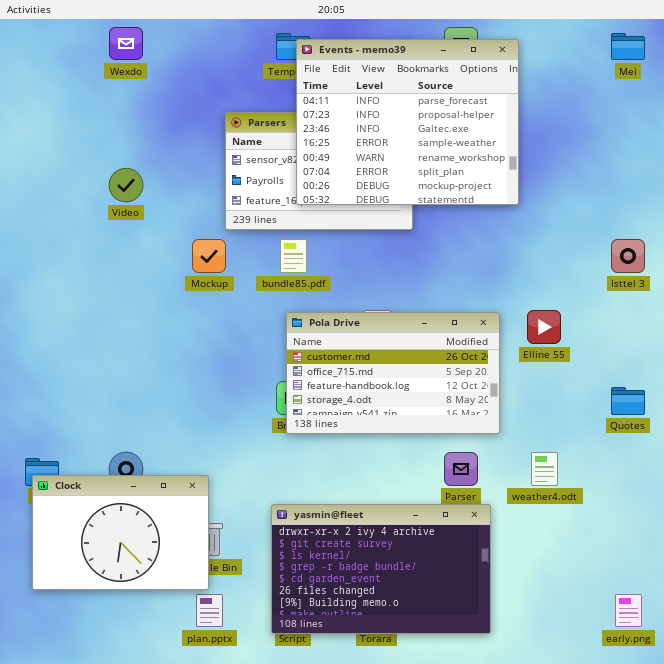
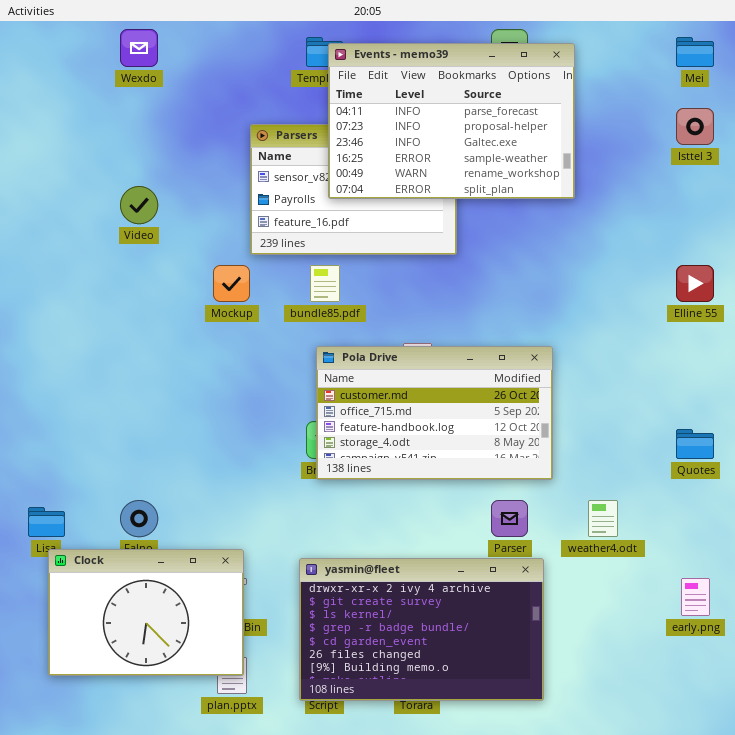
Events - memo39: [296,39,519,205] -> [328,43,575,199], resized
Isttel 3: [611,239,645,273] -> [676,108,714,145], moved
Elline 55: [527,310,561,344] -> [676,265,714,302], moved
Clock: [32,475,209,590] -> [48,549,244,676], moved
early.png: [615,594,642,627] -> [681,578,710,616], moved

